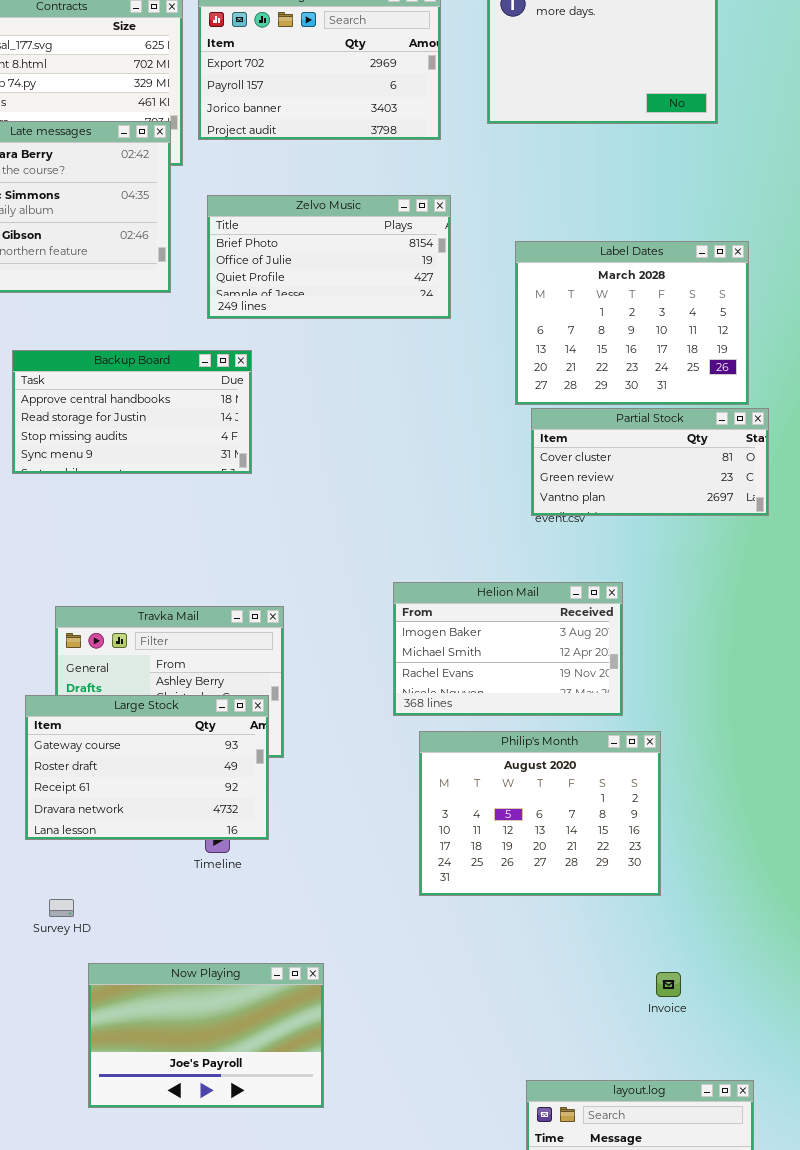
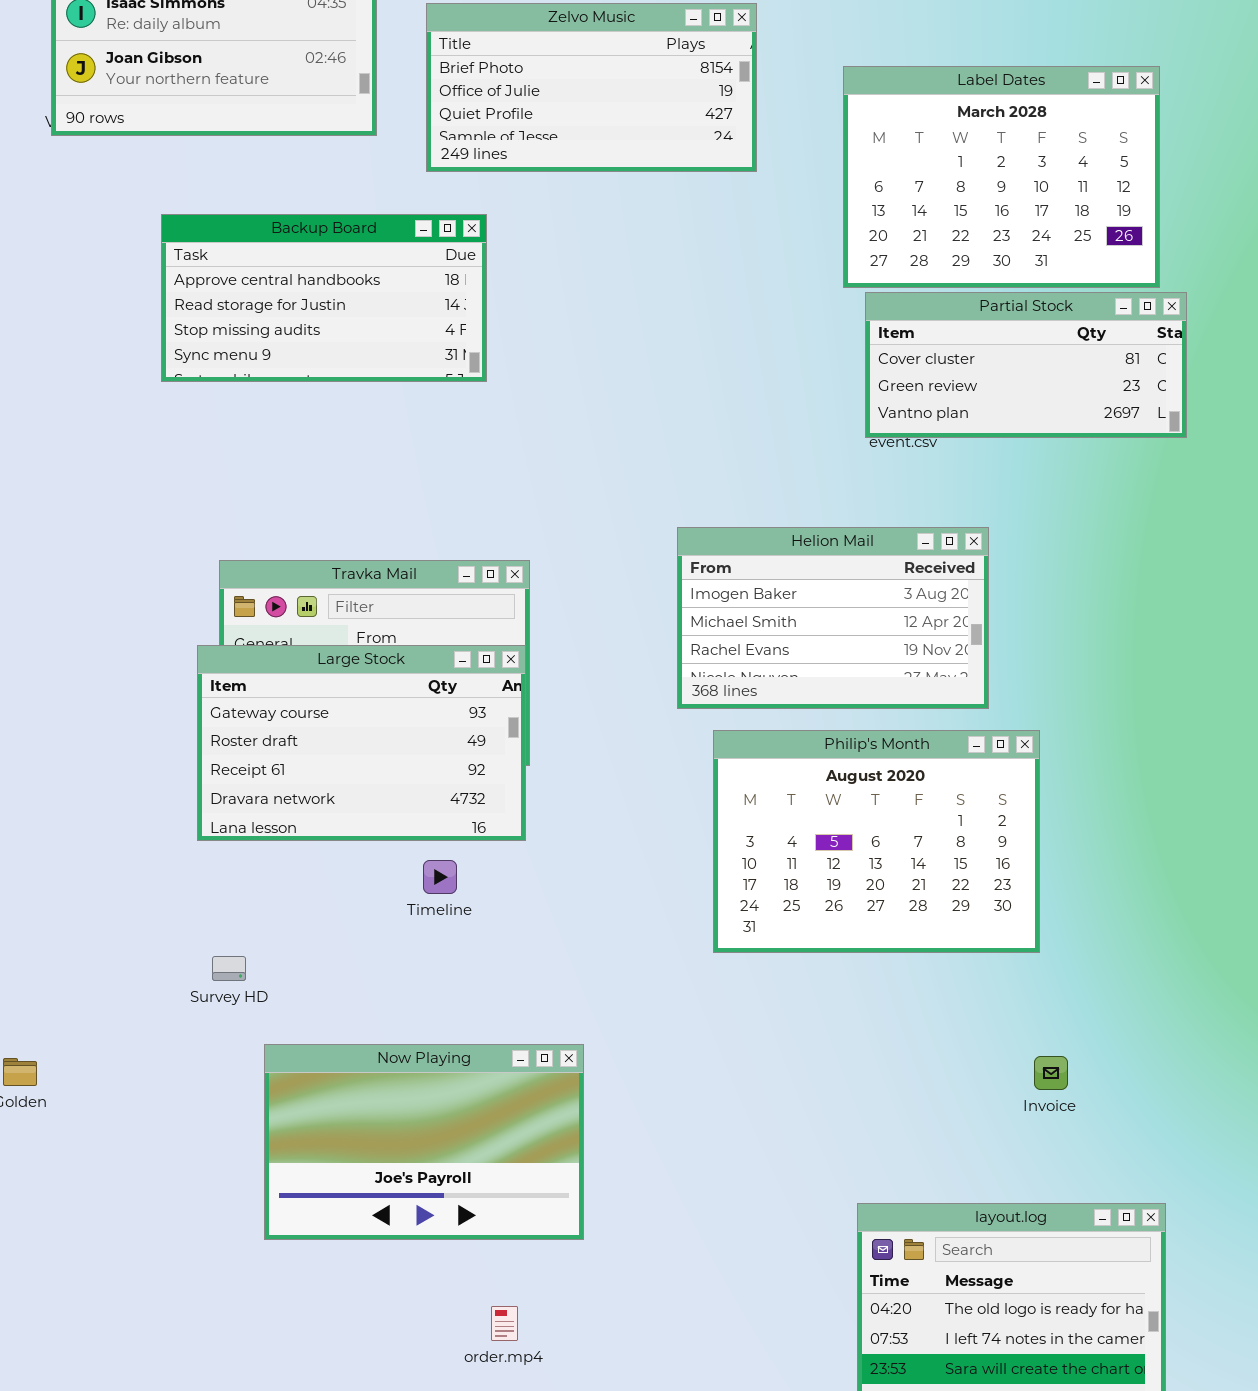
Large Stock: [25,695,269,840] -> [197,645,526,841], moved

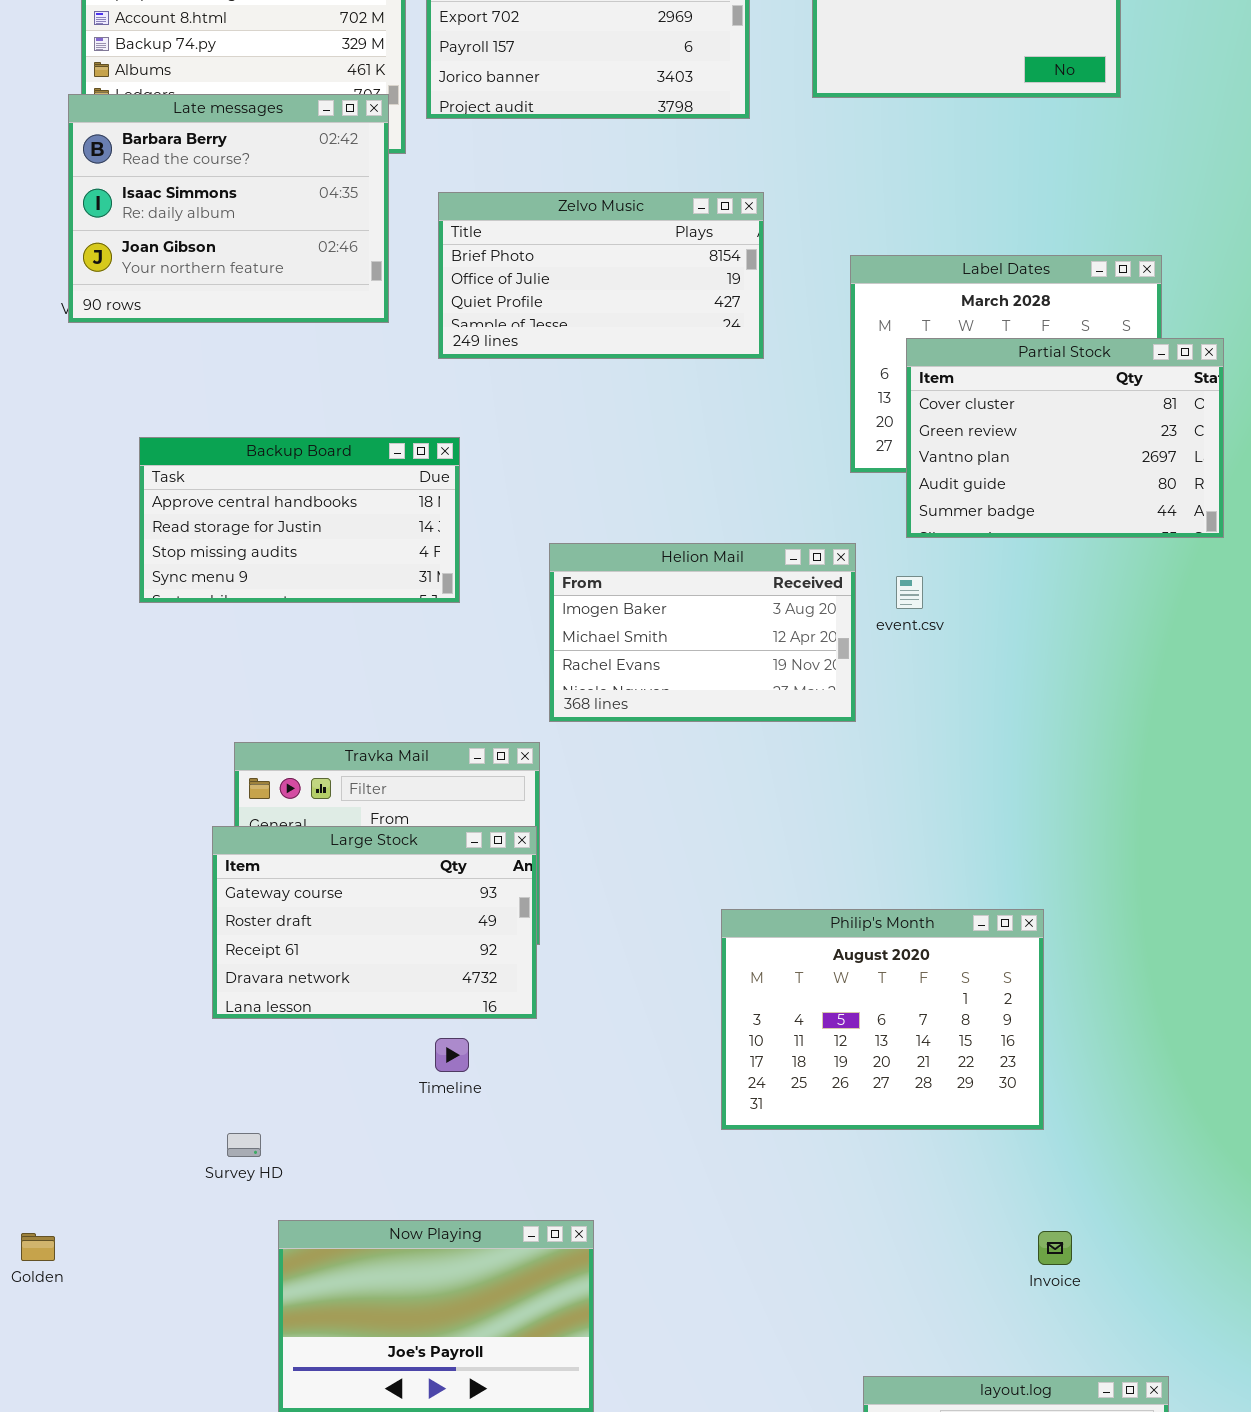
Backup Board: [161,214,487,382] -> [139,437,460,603], moved
Partial Stock: [865,292,1187,438] -> [906,338,1224,538], moved, resized
Helion Mail: [677,527,989,709] -> [549,543,856,722], moved

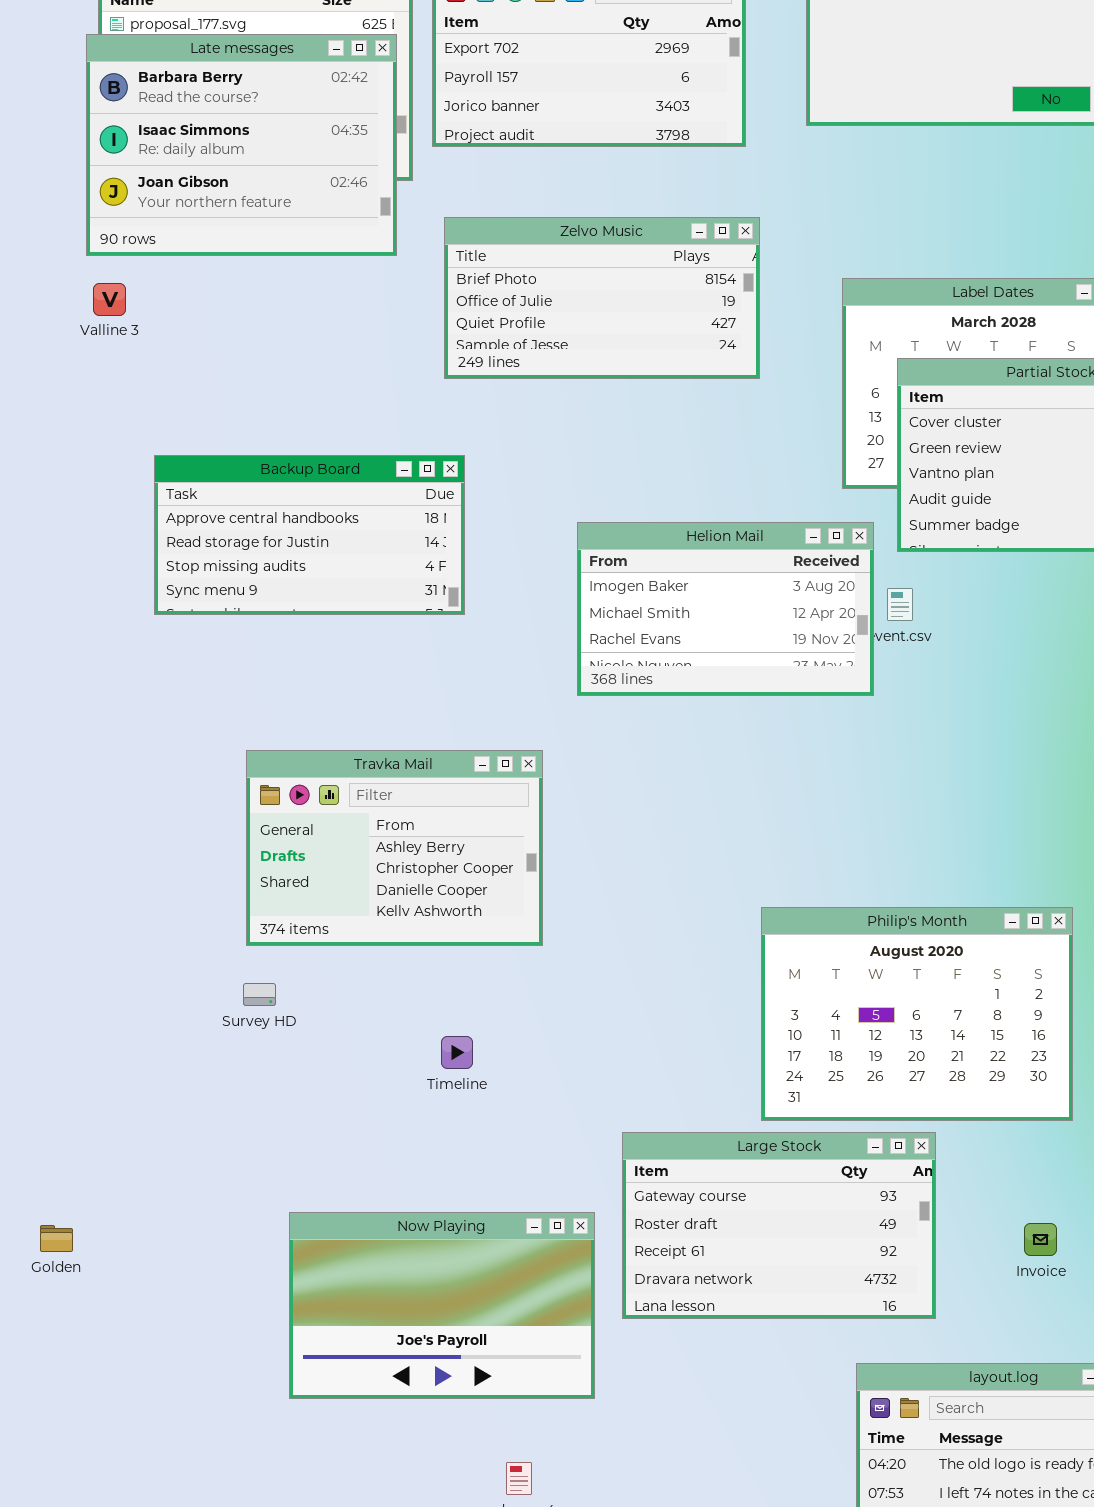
Late messages: [68,94,389,323] -> [86,34,397,256], moved
Helion Mail: [549,543,856,722] -> [577,522,874,696], moved
Large Stock: [212,826,537,1019] -> [622,1132,936,1319], moved
Philip's Month: [721,909,1044,1130] -> [761,907,1073,1121], moved
Survey HD: [227,1133,261,1157] -> [243,983,276,1006], moved

